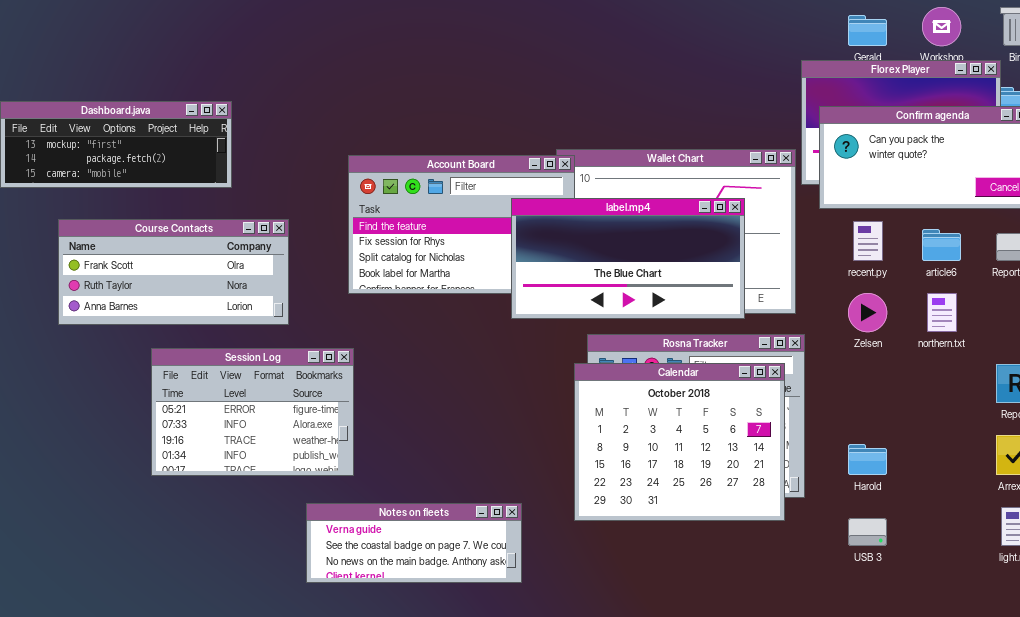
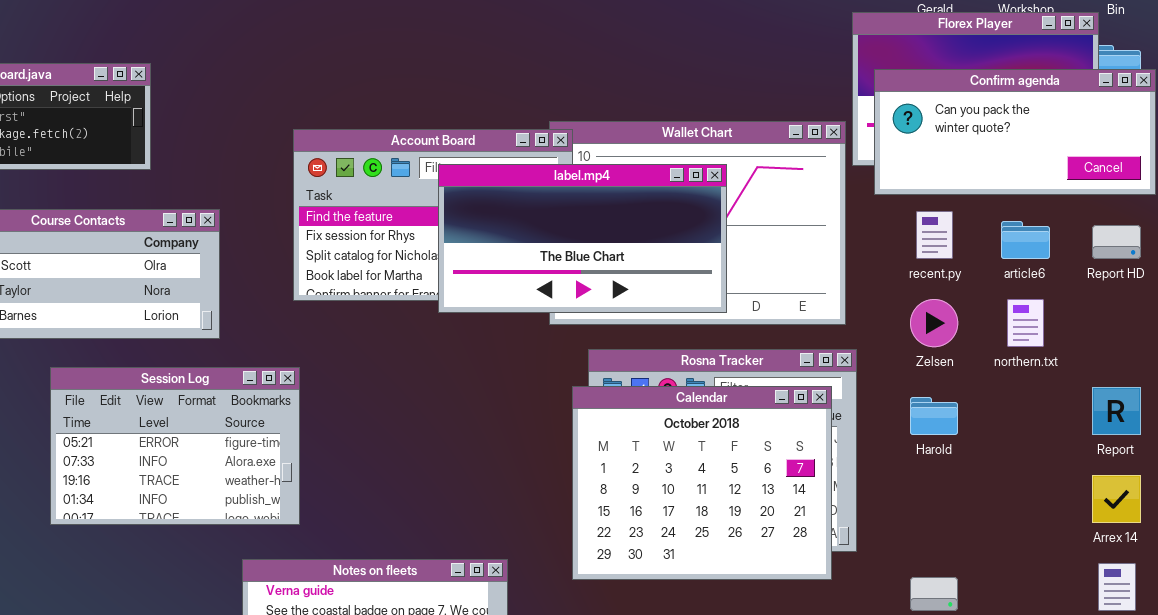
label.mp4: [511,198,745,319] -> [438,164,727,313], moved
Harold: [848,444,887,475] -> [910,397,958,435], moved

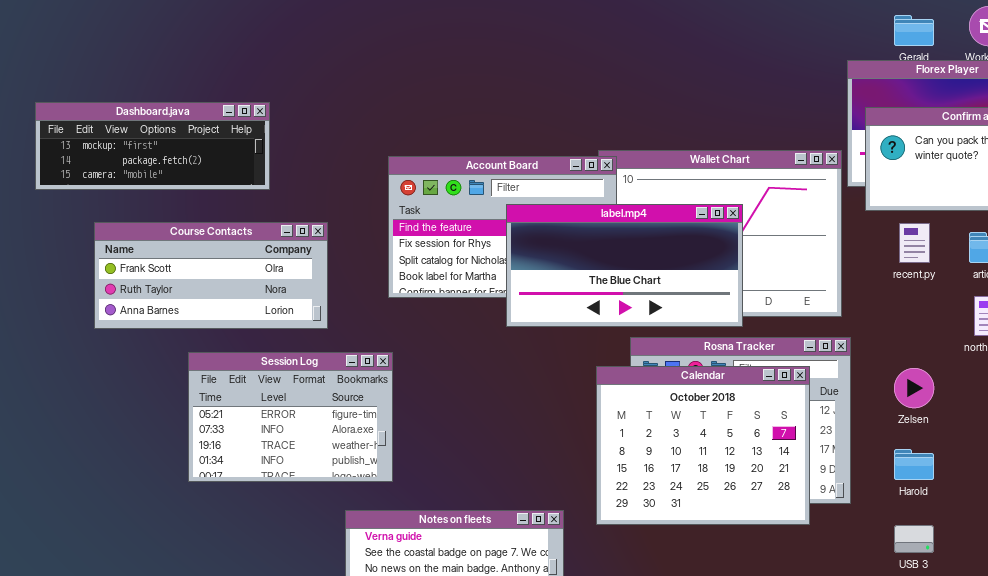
label.mp4: [438,164,727,313] -> [506,204,743,327], moved
Zelsen: [910,299,958,347] -> [894,368,934,408], moved
Calendar: [572,386,832,580] -> [596,366,810,525], moved
Harold: [910,397,958,435] -> [894,449,934,480], moved

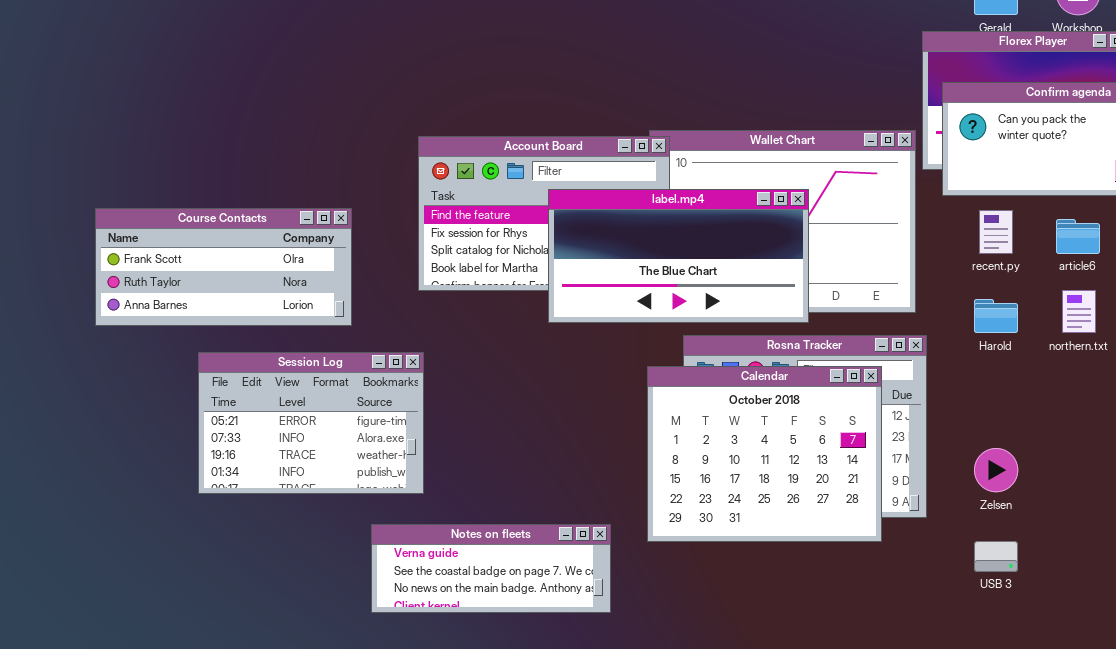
Dashboard.java: [35,102,270,190] -> none, closed
Zelsen: [894,368,934,408] -> [974,448,1018,492], moved
Harold: [894,449,934,480] -> [974,299,1018,333], moved

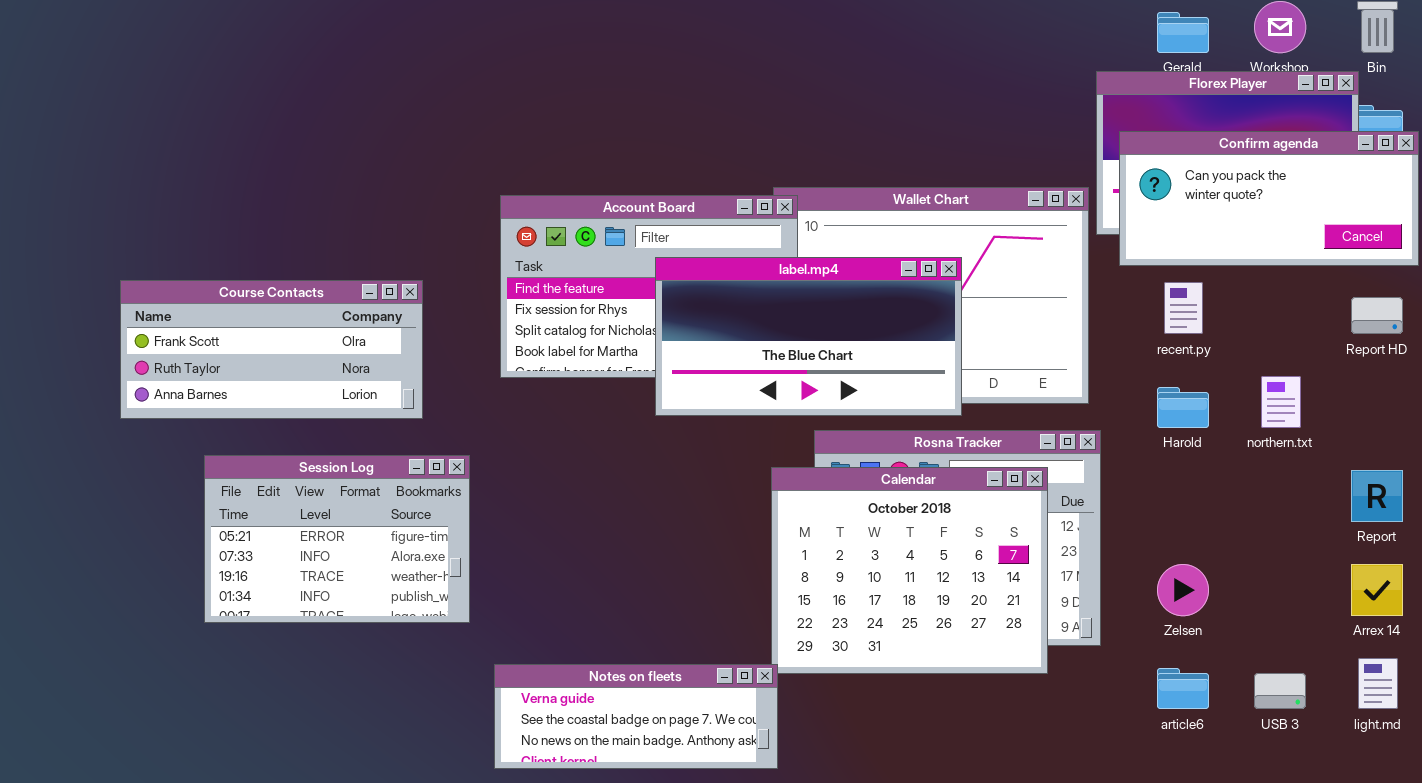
article6: [1056,219,1100,254] -> [1157,668,1209,709], moved
Session Log: [198,352,424,494] -> [204,455,470,623], moved
Notes on fleets: [371,524,611,613] -> [494,664,778,769], moved
USB 3: [974,541,1018,572] -> [1254,673,1306,709], moved

